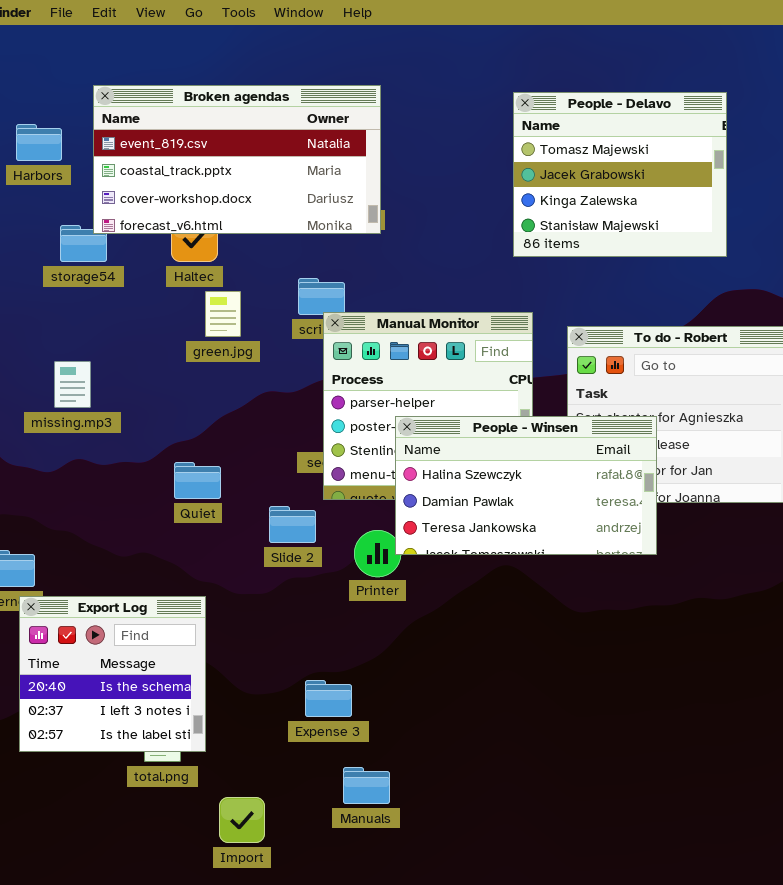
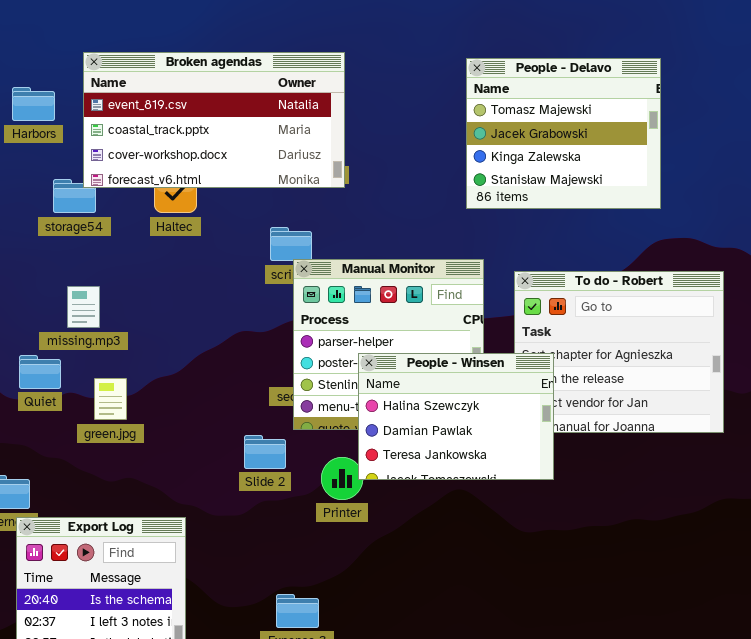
green.jpg: [205,291,241,337] -> [94,378,127,420], moved
missing.mp3: [54,361,91,408] -> [67,286,100,328], moved
People - Winsen: [395,416,657,555] -> [358,353,554,480], resized
Quiet: [174,462,221,499] -> [19,355,61,389], moved

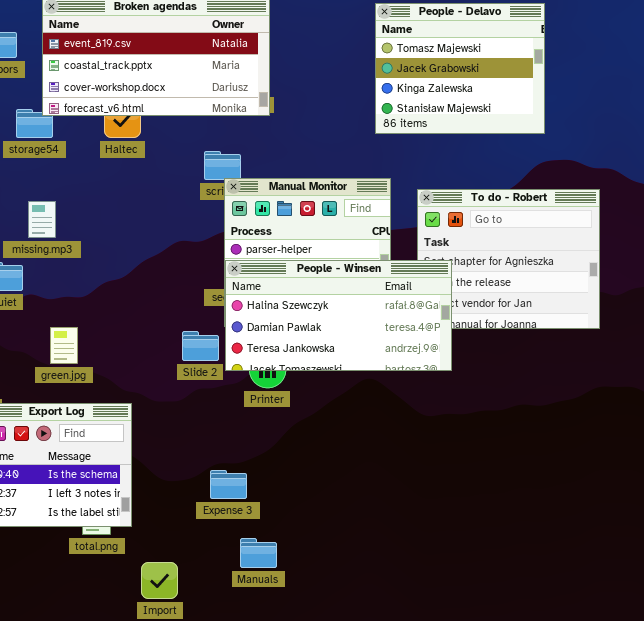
People - Winsen: [358,353,554,480] -> [225,260,452,371], resized
green.jpg: [94,378,127,420] -> [50,327,78,364], moved

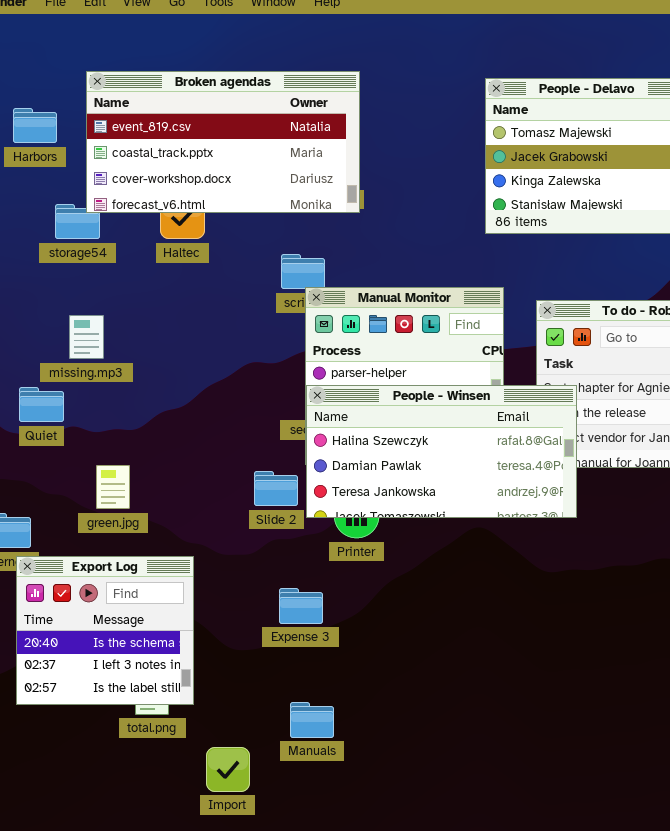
Expense 3: [210,470,247,499] -> [279,588,323,624], moved
Manuals: [240,538,277,568] -> [290,702,334,738], moved

